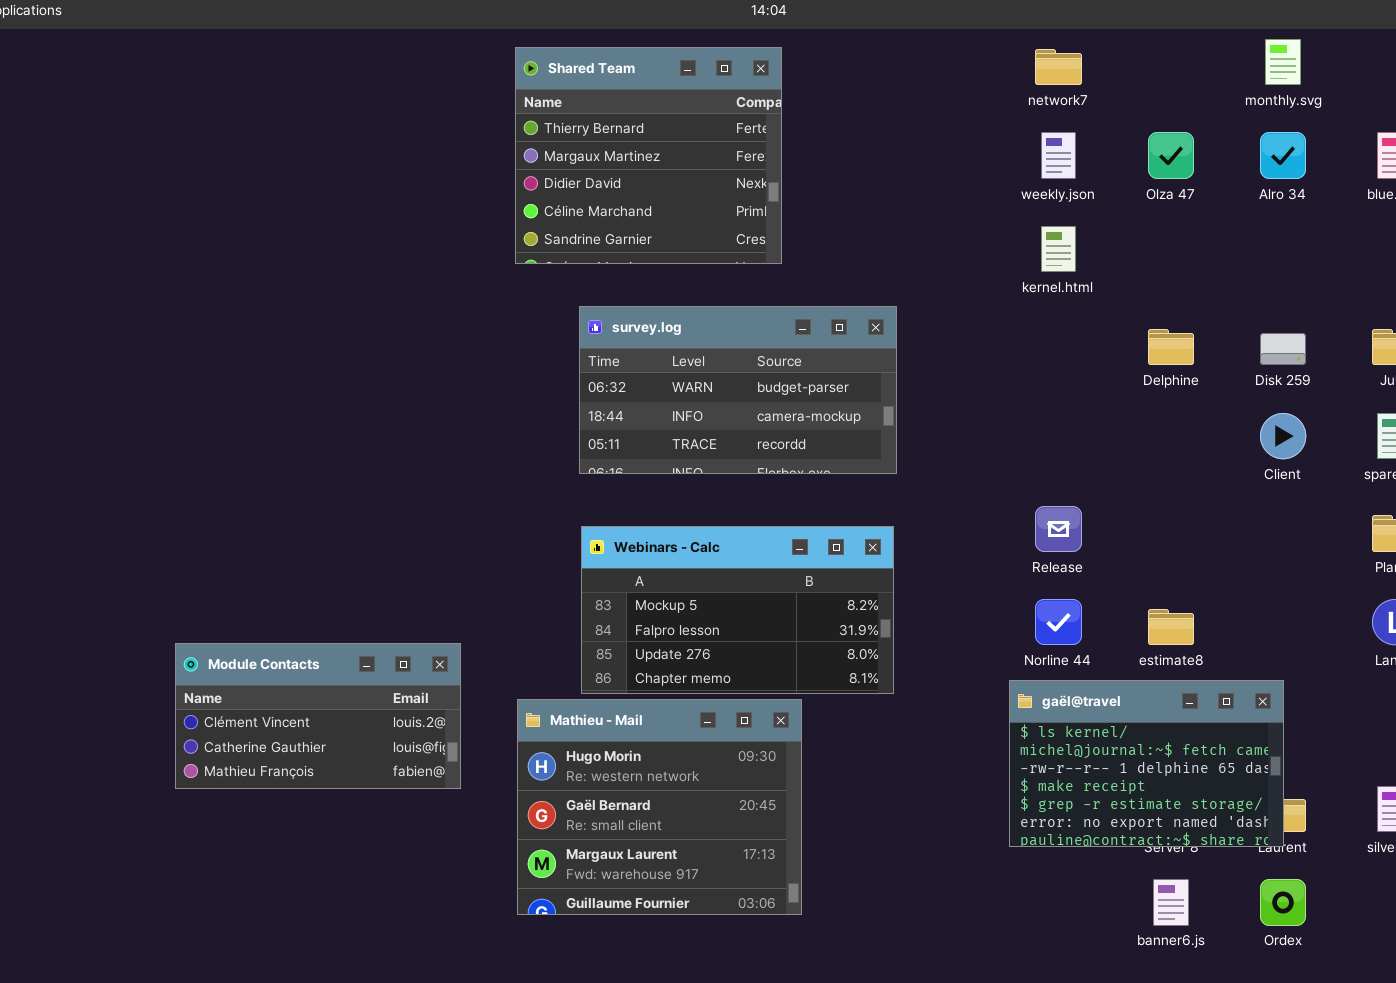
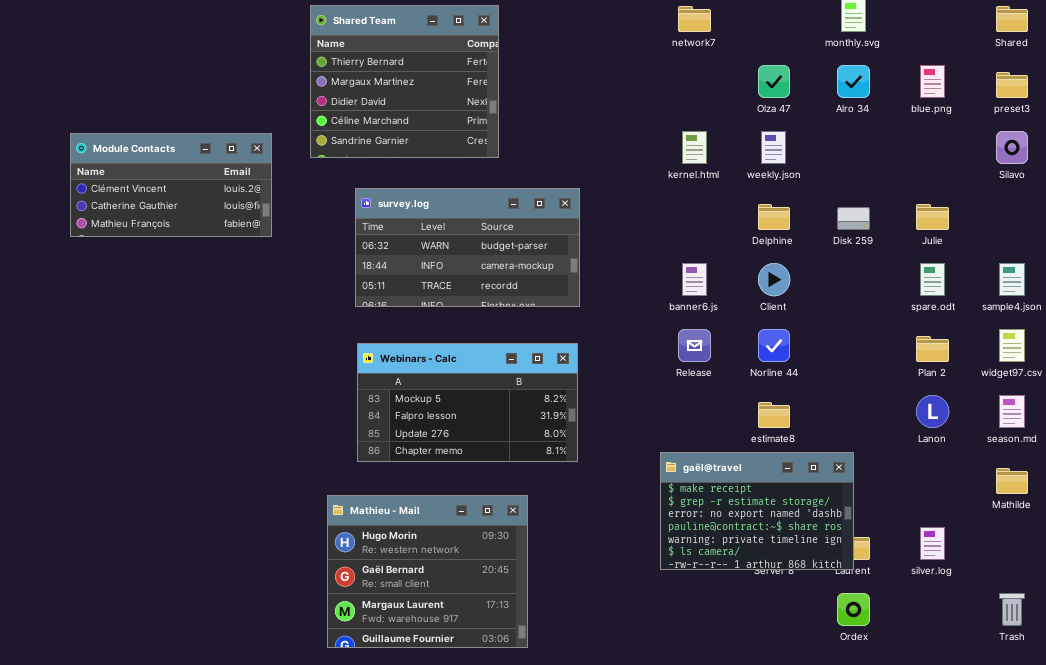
weekly.json: [1041,132,1076,179] -> [761,131,786,164], moved
Client: [1260,413,1306,459] -> [758,263,790,296], moved
Norline 44: [1035,599,1082,645] -> [758,329,790,362], moved
Module Contacts: [175,643,461,789] -> [70,133,272,237], moved
gaël@travel: [1009,680,1284,847] -> [660,452,854,570], scrolled down 3 rows
Mathieu - Mail: [517,699,802,915] -> [327,495,528,648], moved
banner6.js: [1153,879,1189,926] -> [682,263,707,296], moved

